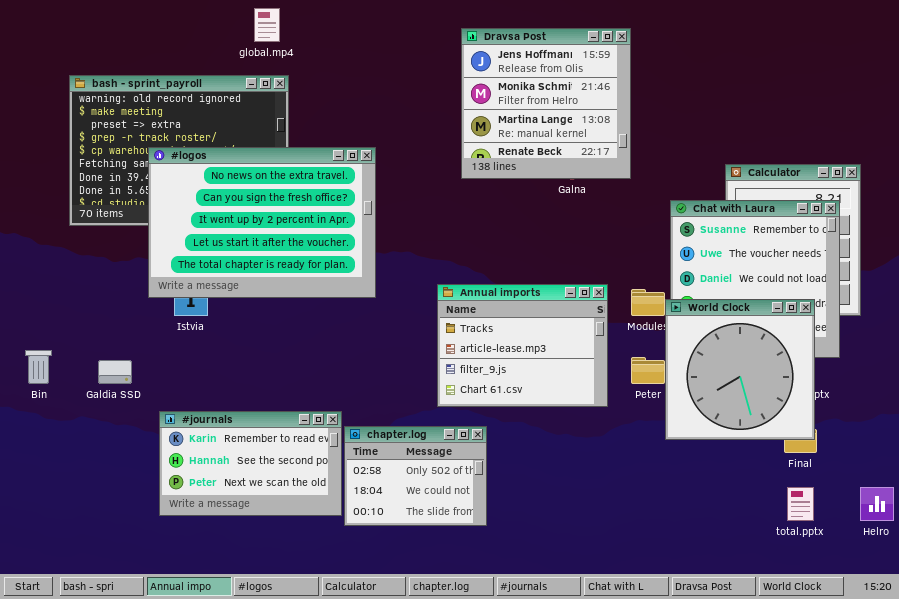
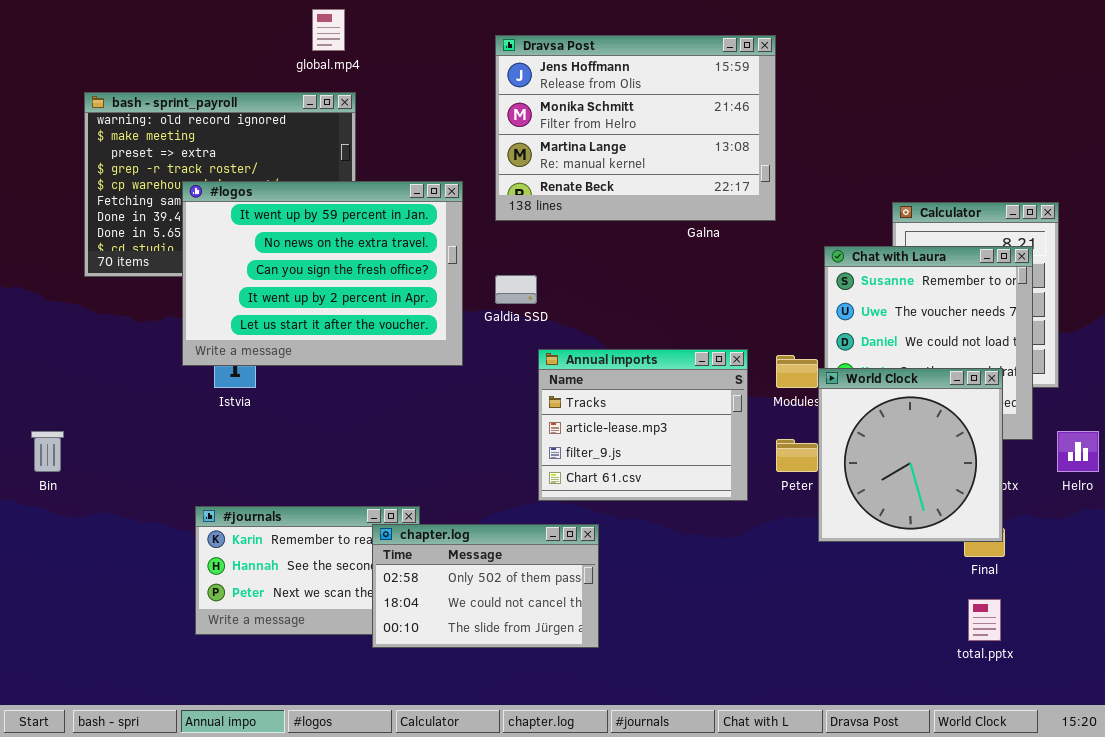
Dravsa Post: [461,28,631,179] -> [495,35,776,221], resized
#logos: [148,147,376,298] -> [182,181,463,366], scrolled up 1 row
Galdia SSD: [98,360,132,384] -> [495,275,537,304], moved
chapter.log: [344,426,487,526] -> [372,524,599,648], resized
Helro: [860,487,894,521] -> [1057,431,1099,472], moved

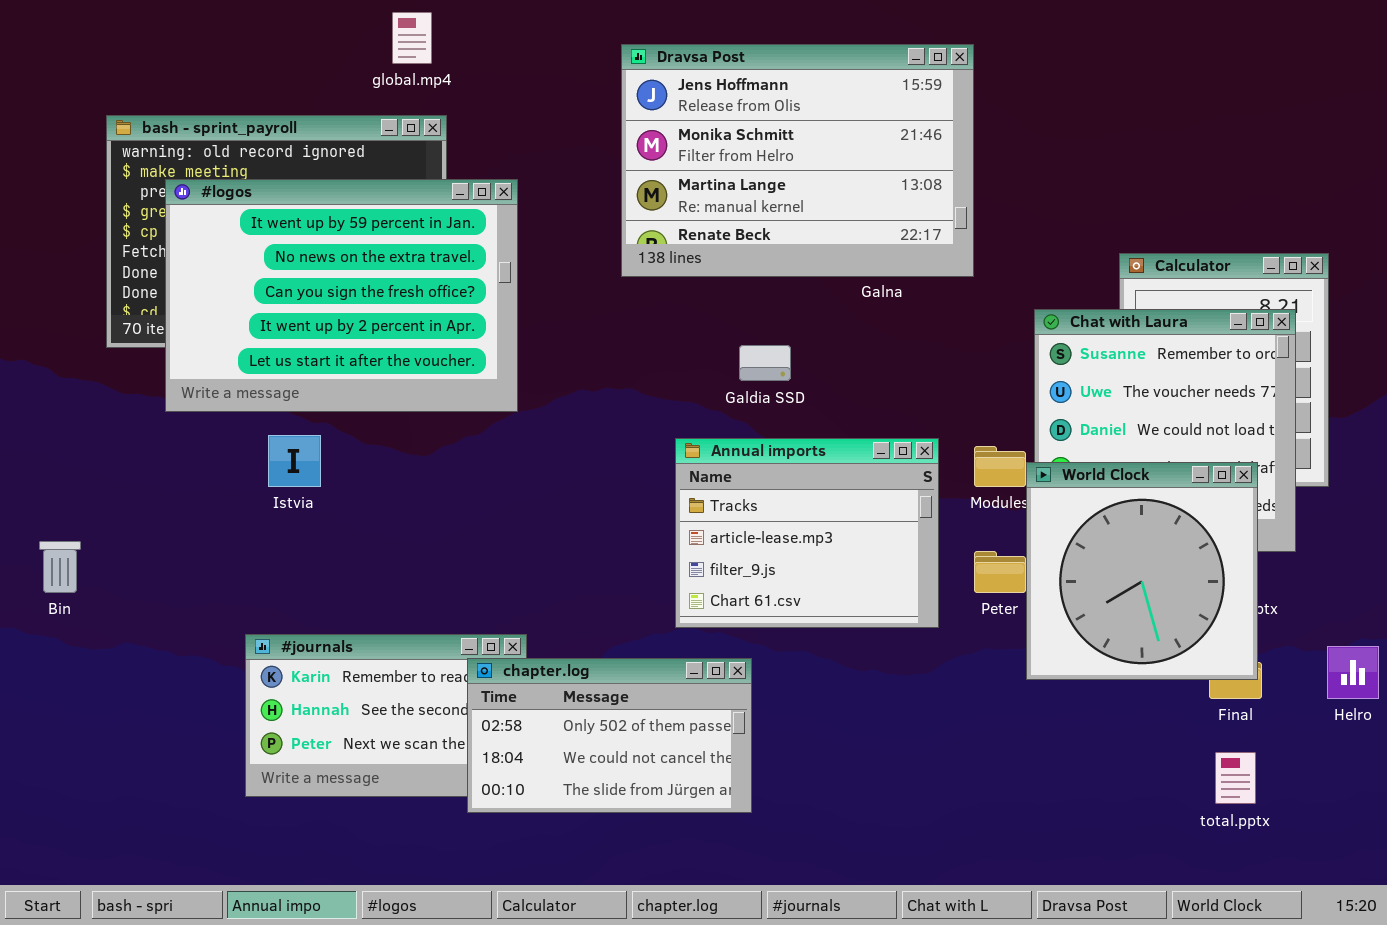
#logos: [182,181,463,366] -> [165,179,518,412], moved
Galdia SSD: [495,275,537,304] -> [739,345,791,381], moved
Helro: [1057,431,1099,472] -> [1327,646,1379,699], moved

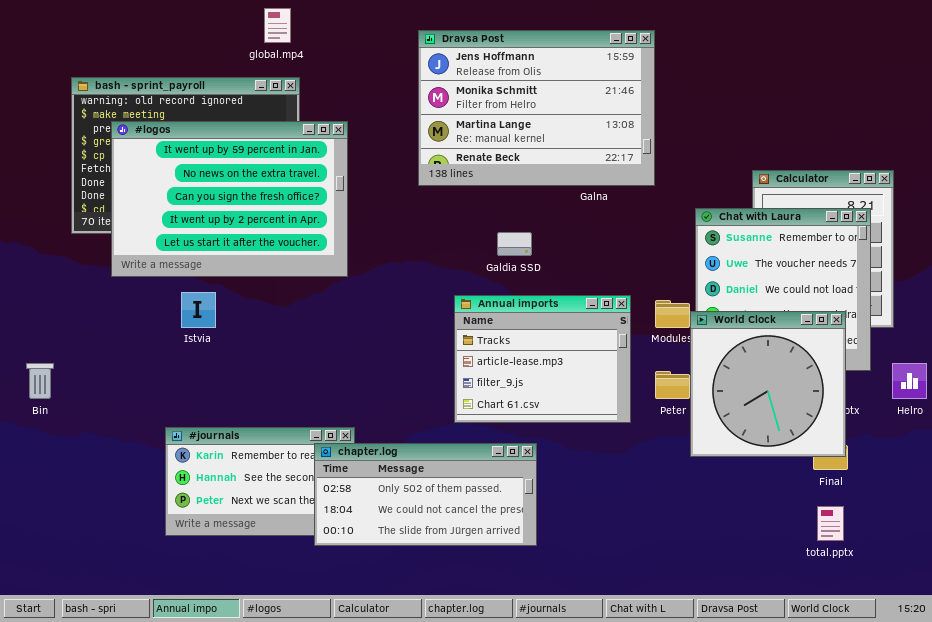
Helro: [1327,646,1379,699] -> [892,363,927,399], moved
chapter.log: [467,658,752,813] -> [314,443,537,546], resized

